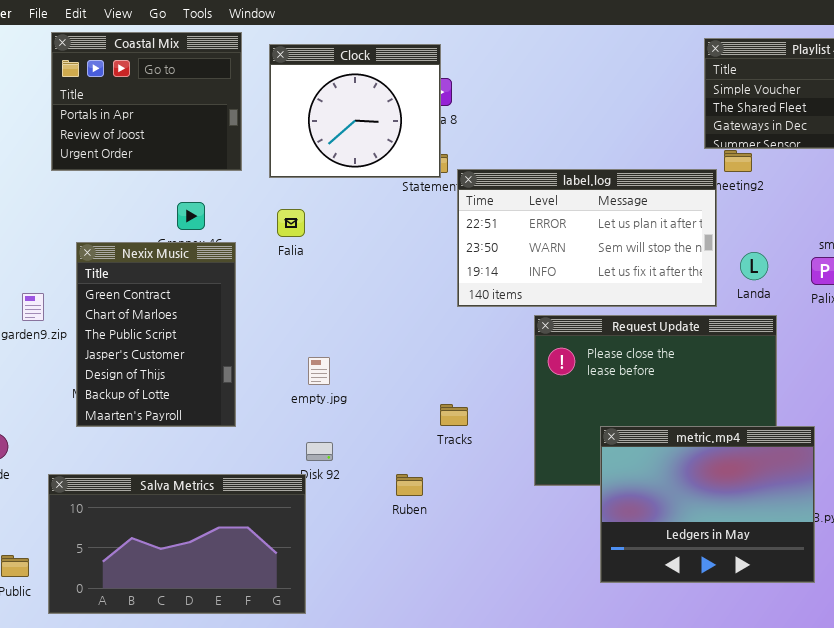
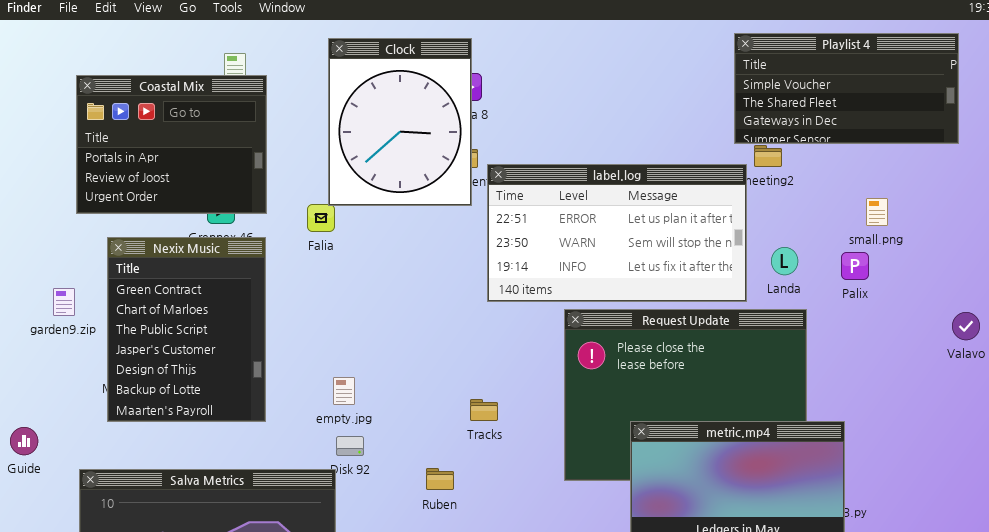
Coastal Mix: [51,32,242,171] -> [76,75,267,214], moved
Clock: [269,44,441,178] -> [328,38,472,206], resized
empty.jpg: [308,357,330,385] -> [333,377,355,405], moved

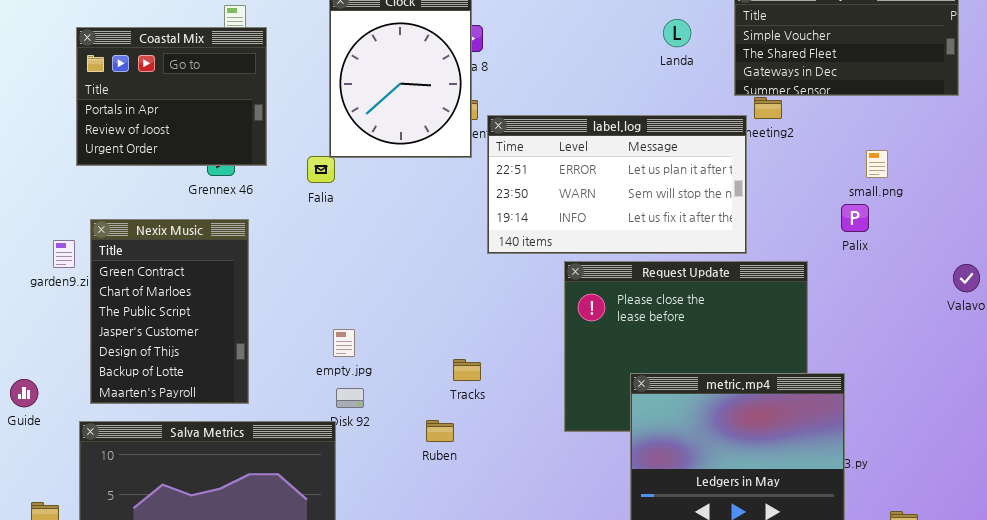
Nexix Music: [107,237,266,422] -> [90,219,249,404], moved
Landa: [771,247,798,275] -> [663,19,691,47], moved
Tracks: [470,399,498,421] -> [453,359,481,381], moved

